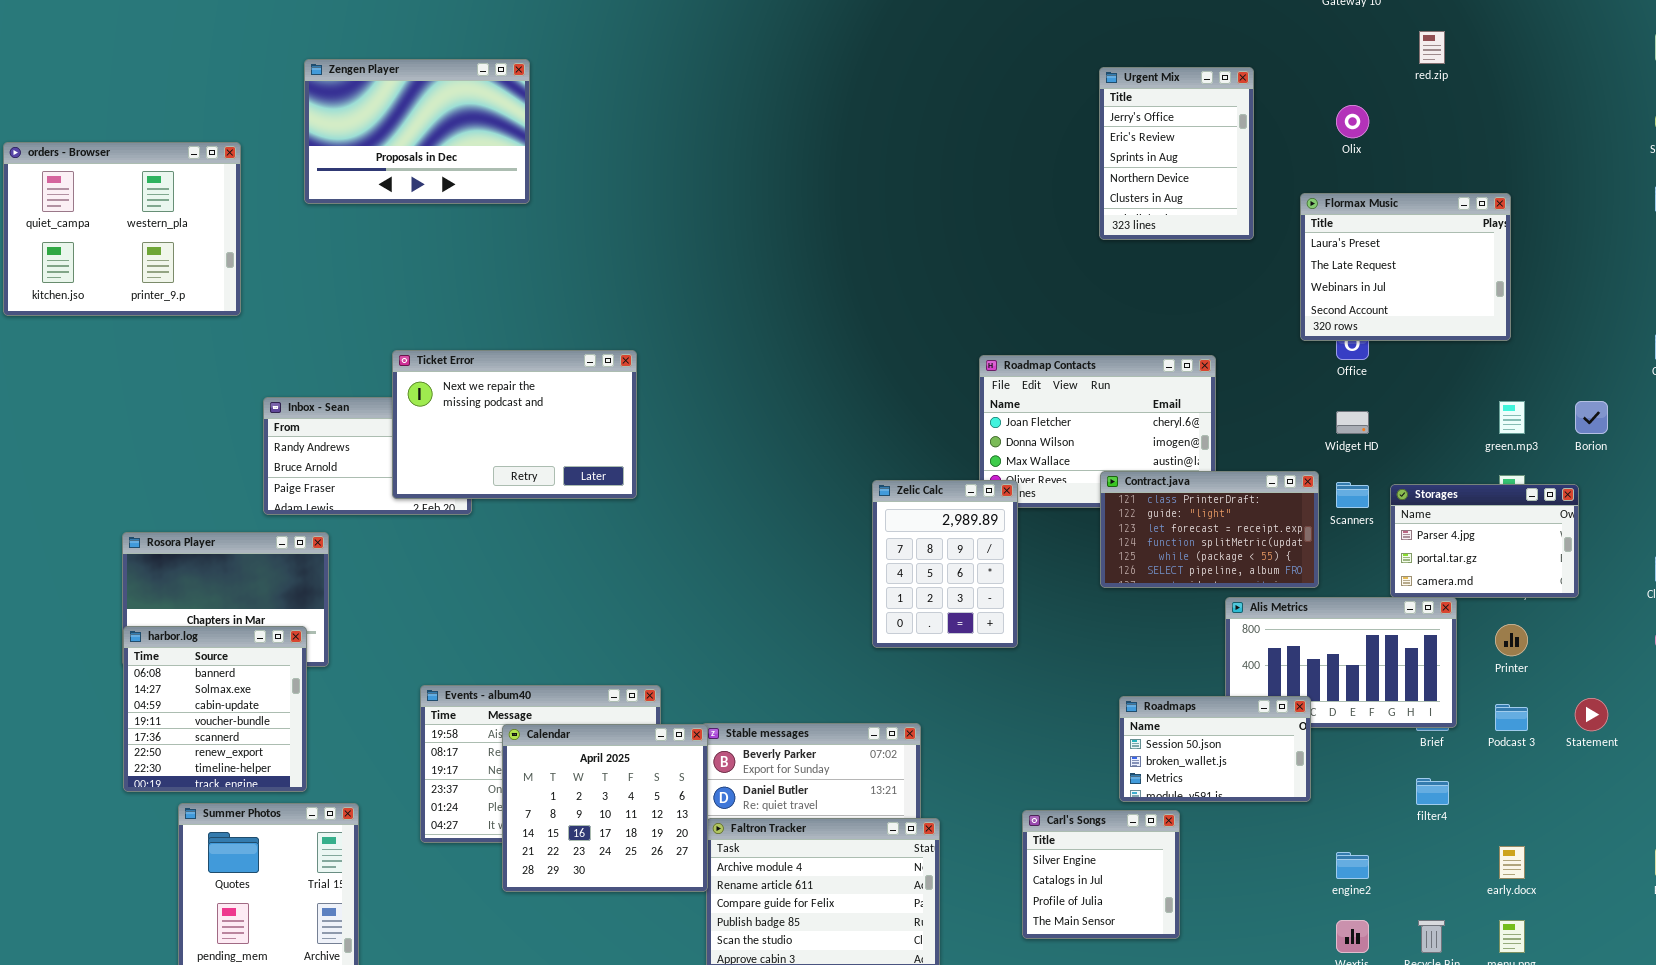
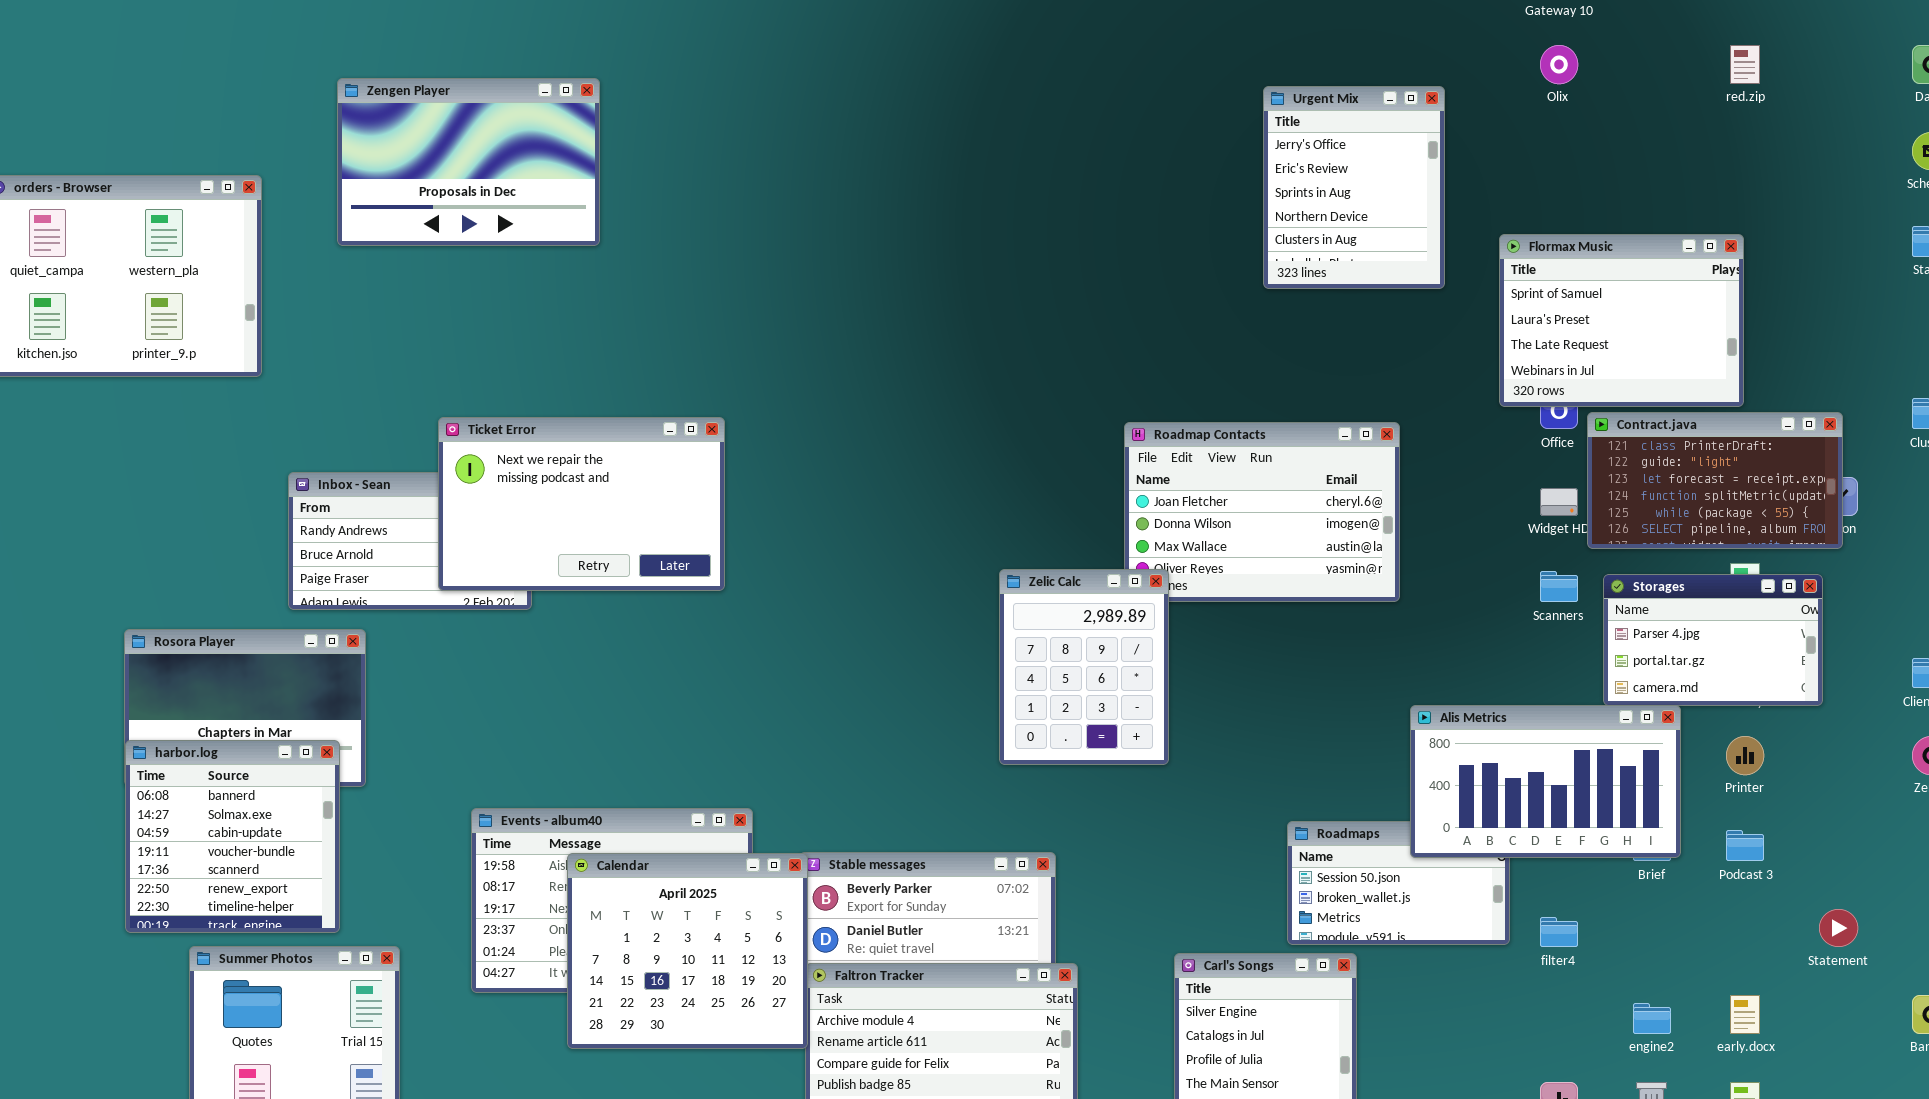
red.zip: [1419,31,1445,64] -> [1730,45,1760,84], moved
Olix: [1336,105,1369,138] -> [1540,45,1578,84], moved
Flormax Music: [1300,193,1511,341] -> [1499,234,1744,407], scrolled up 1 row
Contract.java: [1100,471,1319,588] -> [1587,412,1843,549], moved
Alis Metrics: [1225,597,1457,728] -> [1410,705,1681,858], raised
Statement: [1575,698,1608,731] -> [1819,909,1858,947], moved
filter4: [1416,778,1449,805] -> [1540,917,1578,947], moved
engine2: [1336,852,1369,879] -> [1633,1003,1671,1034], moved

